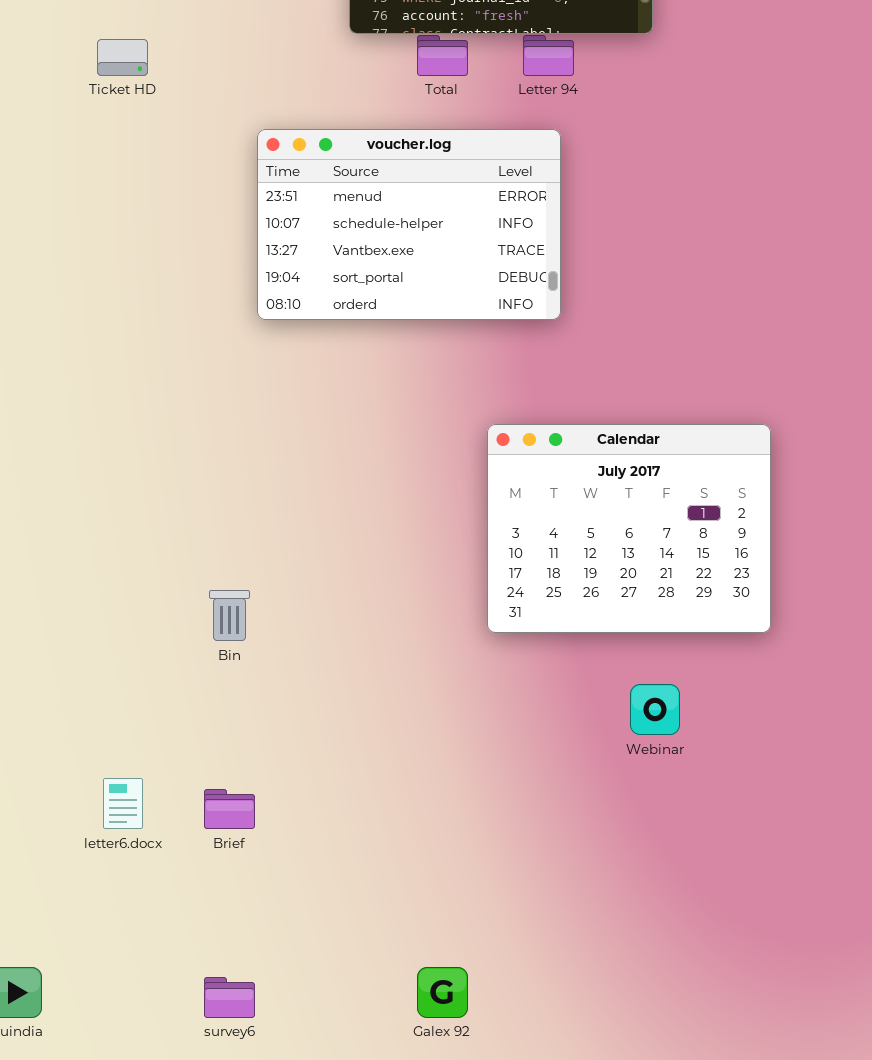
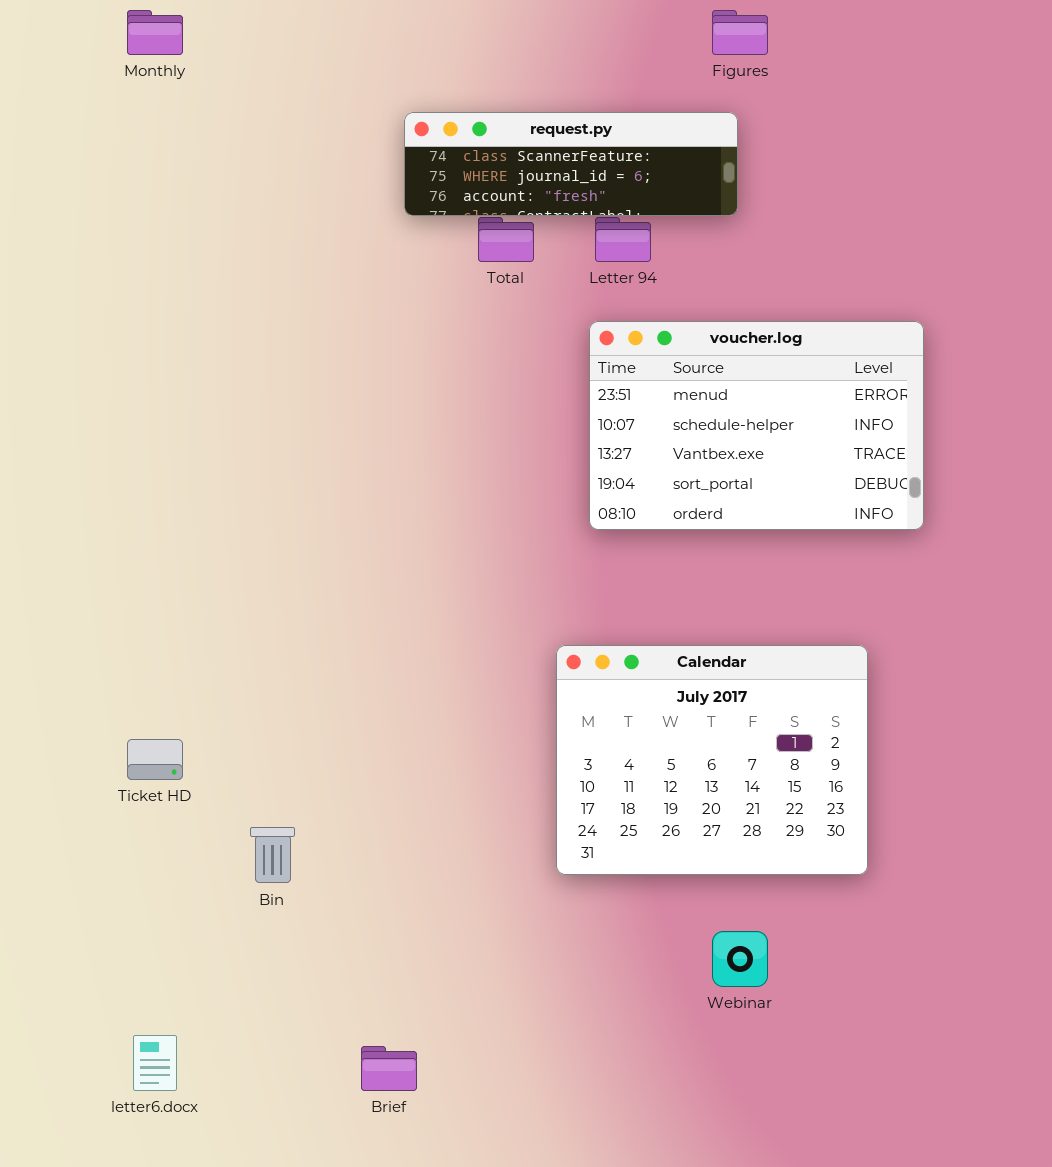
Ticket HD: [97,39,148,76] -> [127,739,183,780], moved
voucher.log: [257,129,561,320] -> [589,321,924,530], moved
Brief: [204,789,255,829] -> [361,1046,417,1091], moved

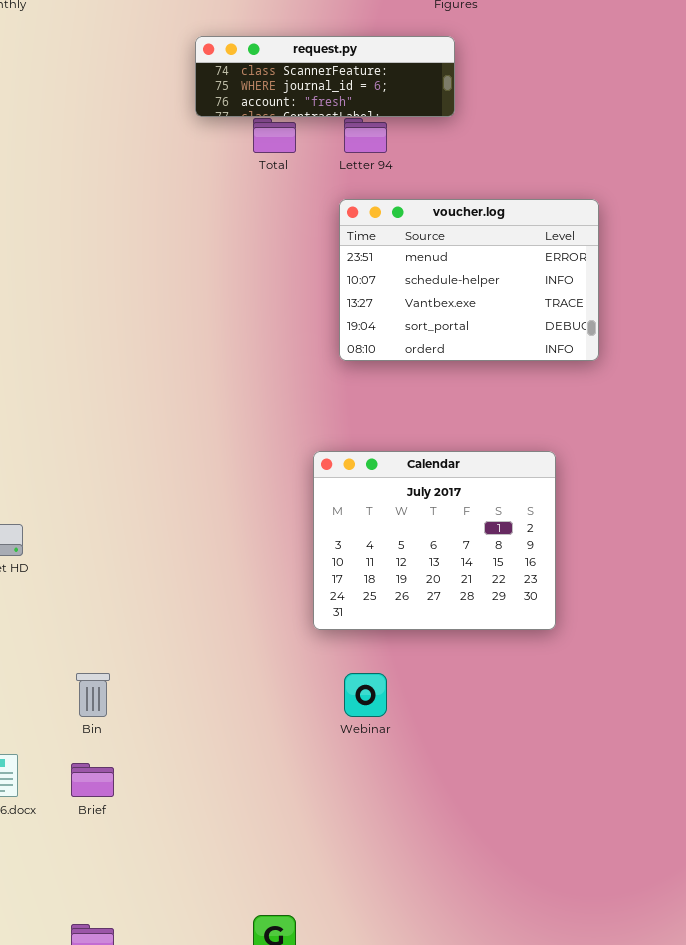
Bin: [250,827,295,883] -> [76,673,110,717], moved
Webinar: [712,931,768,987] -> [344,673,387,717], moved
Brief: [361,1046,417,1091] -> [71,763,114,797], moved

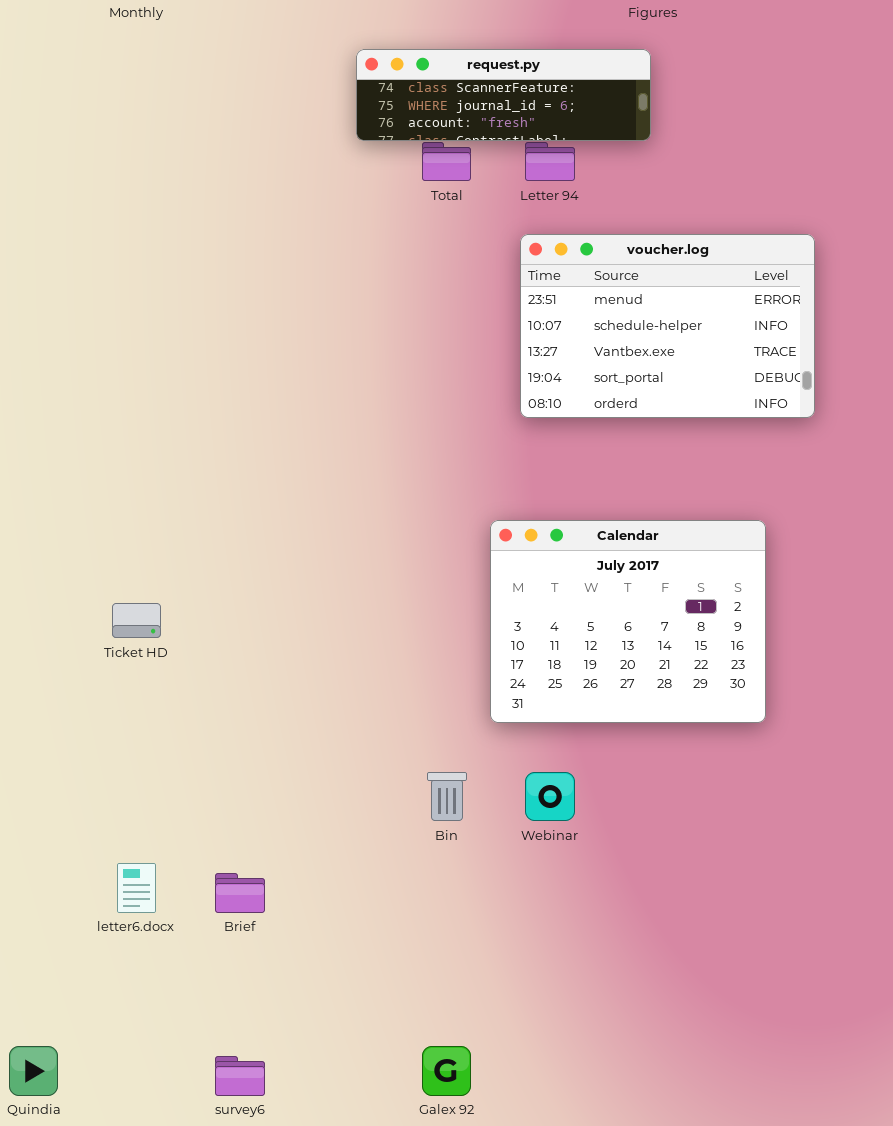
Bin: [76,673,110,717] -> [427,772,467,821], moved

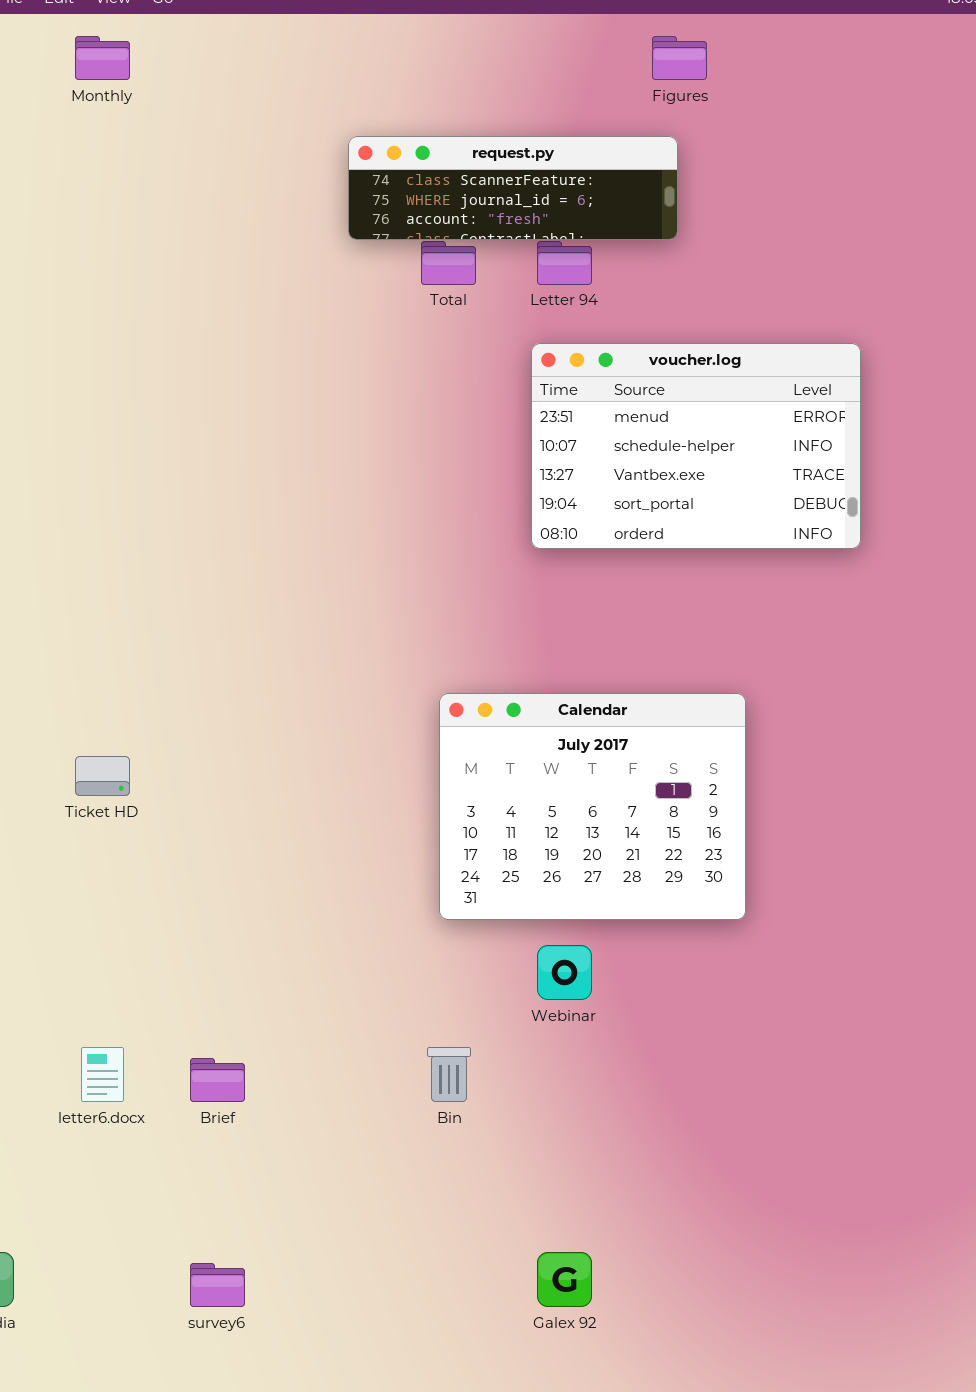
Calendar: [490,520,766,723] -> [439,693,746,920], moved
Bin: [427,772,467,821] -> [427,1047,471,1102], moved
Galex 92: [422,1046,471,1096] -> [537,1252,592,1307], moved

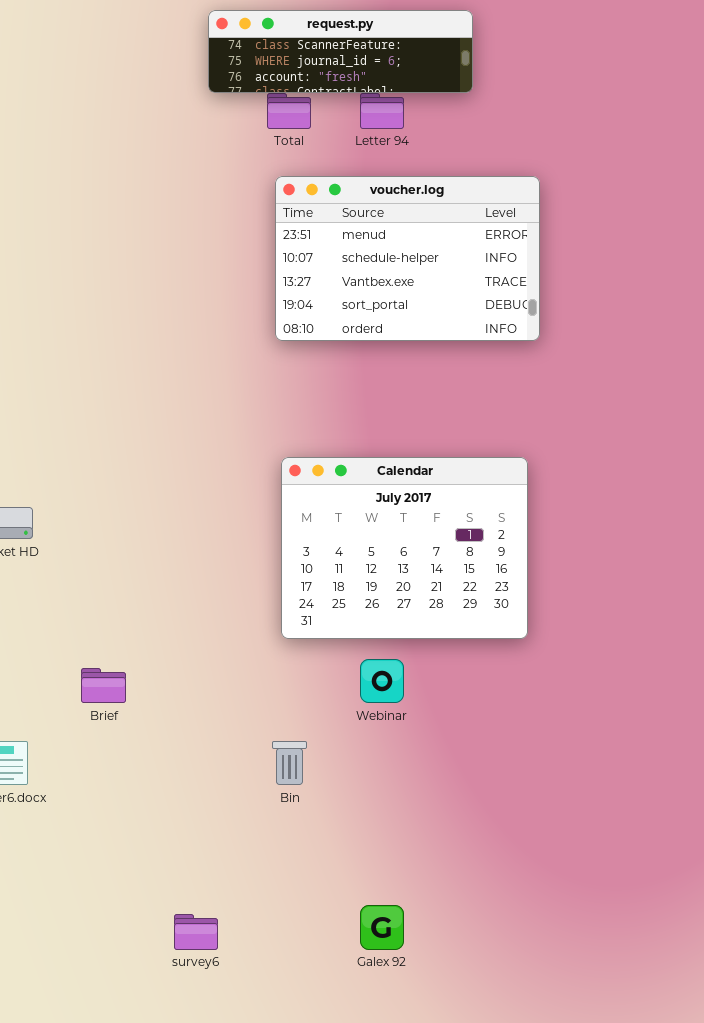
voucher.log: [531,343,861,549] -> [275,176,540,341], moved
Brief: [190,1058,245,1102] -> [81,668,126,703], moved
survey6: [190,1263,245,1307] -> [174,914,218,950], moved

